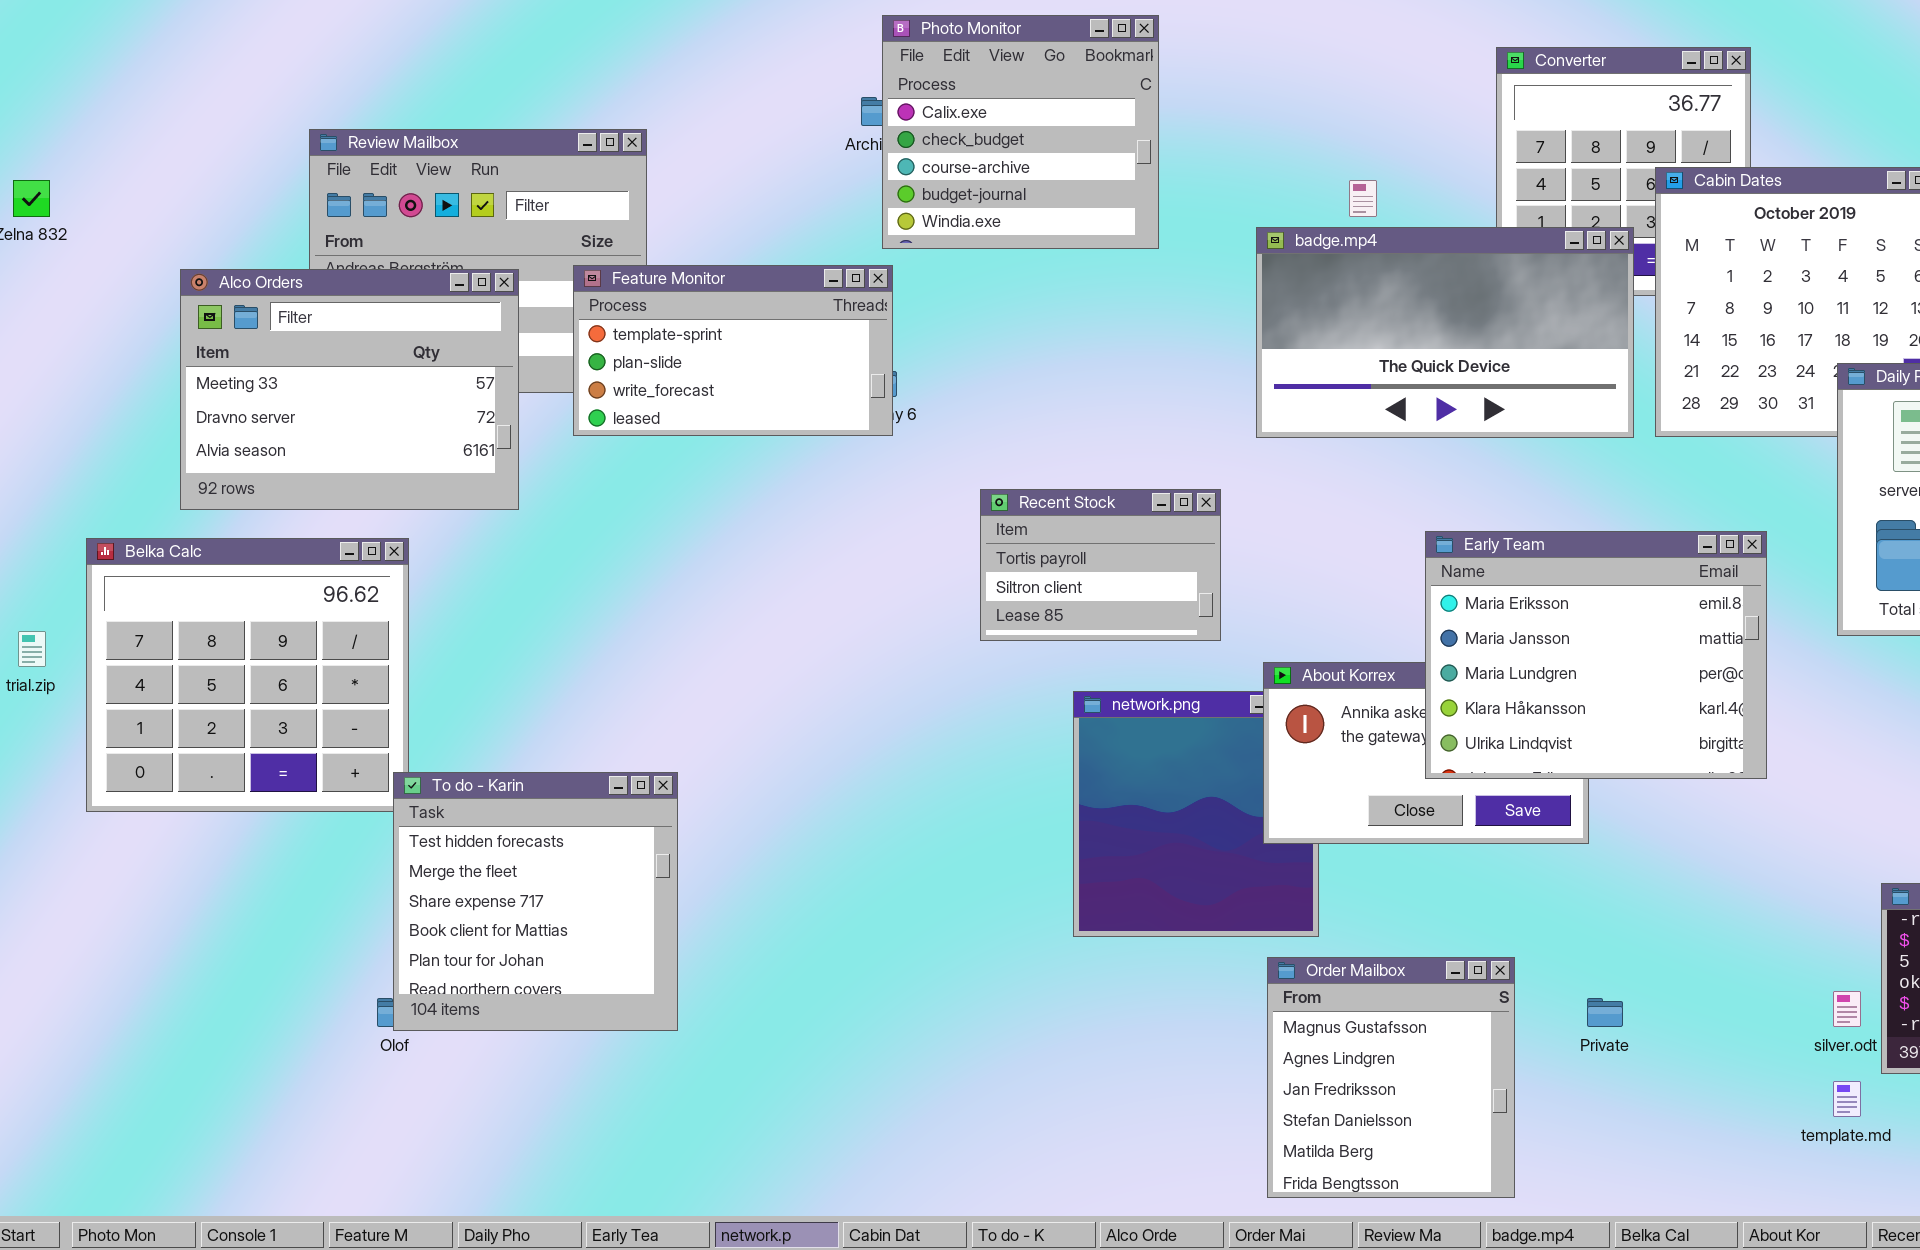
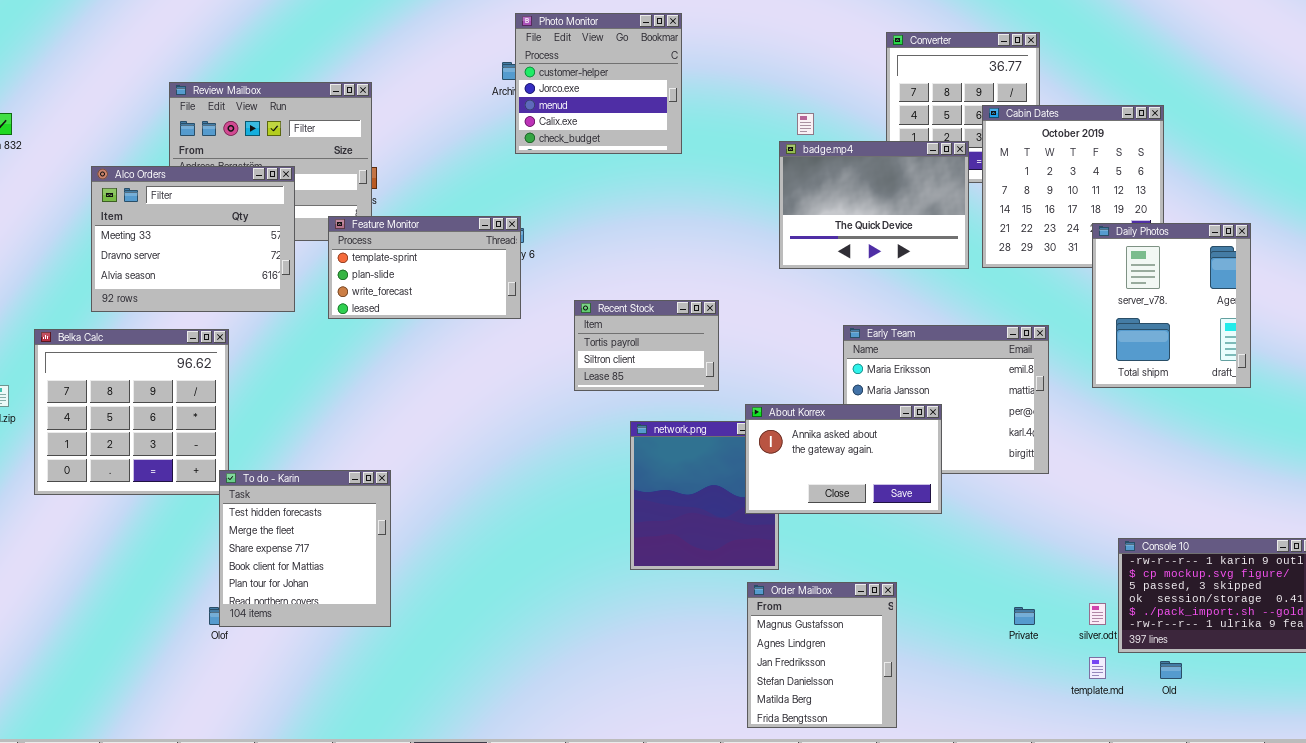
Photo Monitor: [882,15,1159,249] -> [515,13,682,154], scrolled up 3 rows
badge.mp4: [1256,227,1634,438] -> [779,141,969,269], resized
Feature Monitor: [573,265,893,436] -> [328,216,521,319], moved
About Korrex: [1263,662,1589,844] -> [745,404,942,514], raised
Private: [1587,998,1623,1027] -> [1014,607,1035,625], moved

